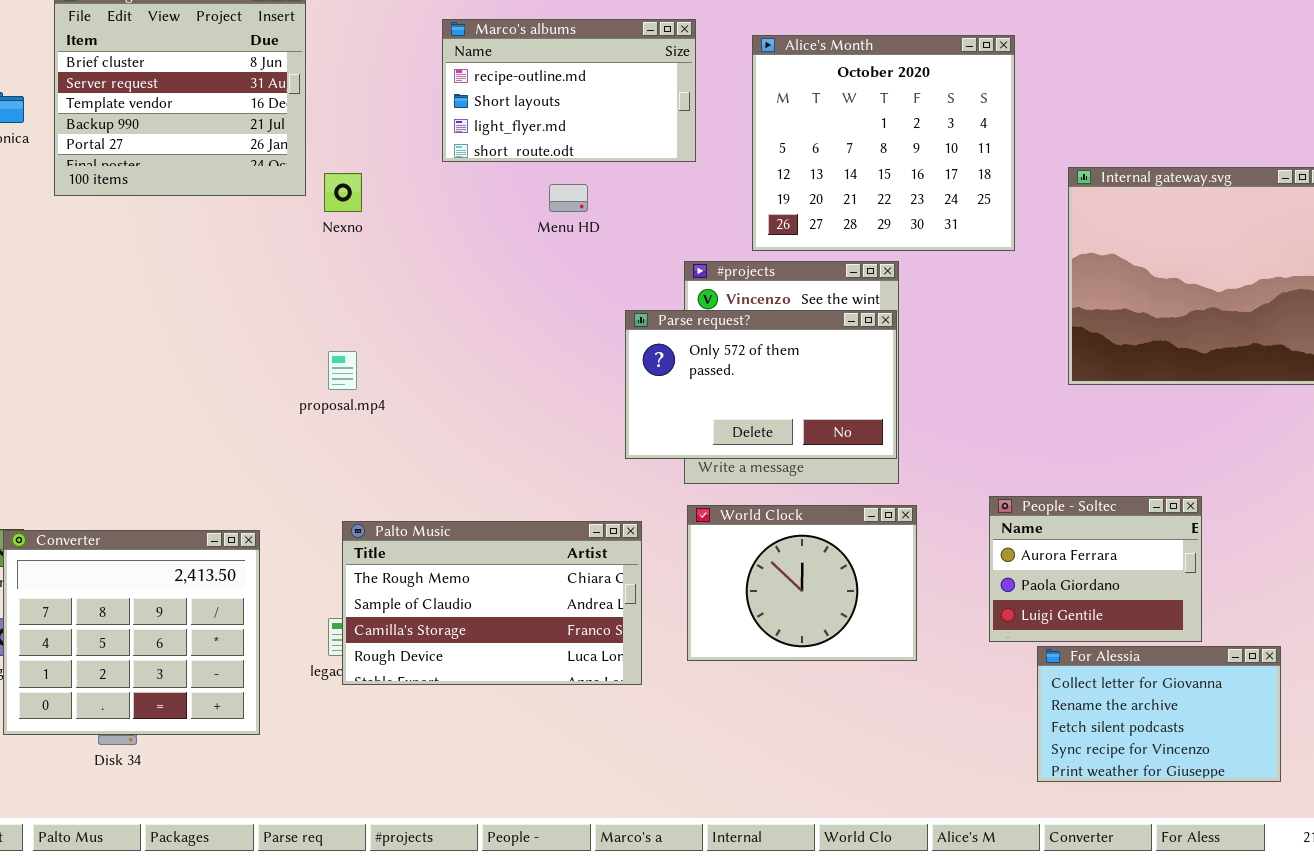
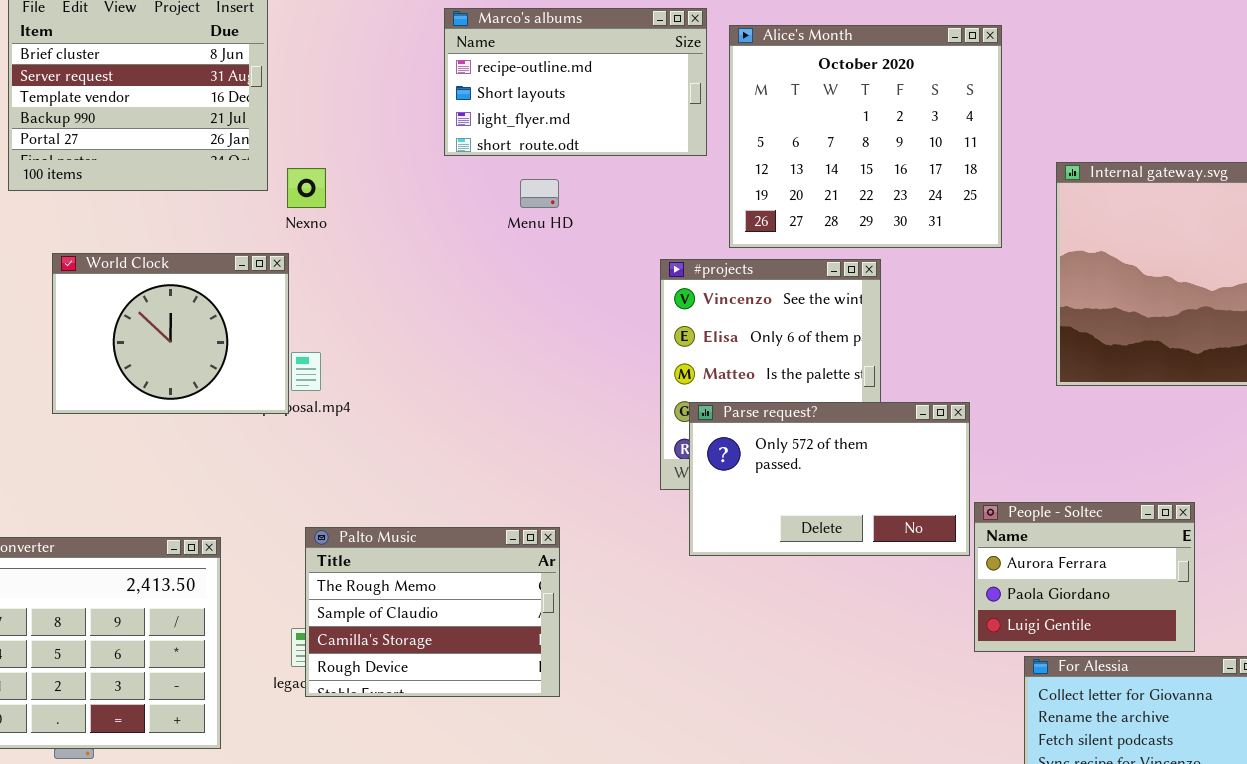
Marco's albums: [442,19,696,162] -> [444,8,707,156], moved
Parse request?: [625,310,897,459] -> [689,402,970,556], moved
World Clock: [687,505,917,661] -> [52,253,289,414], moved
Palto Music: [342,521,642,685] -> [305,527,560,697], resized

